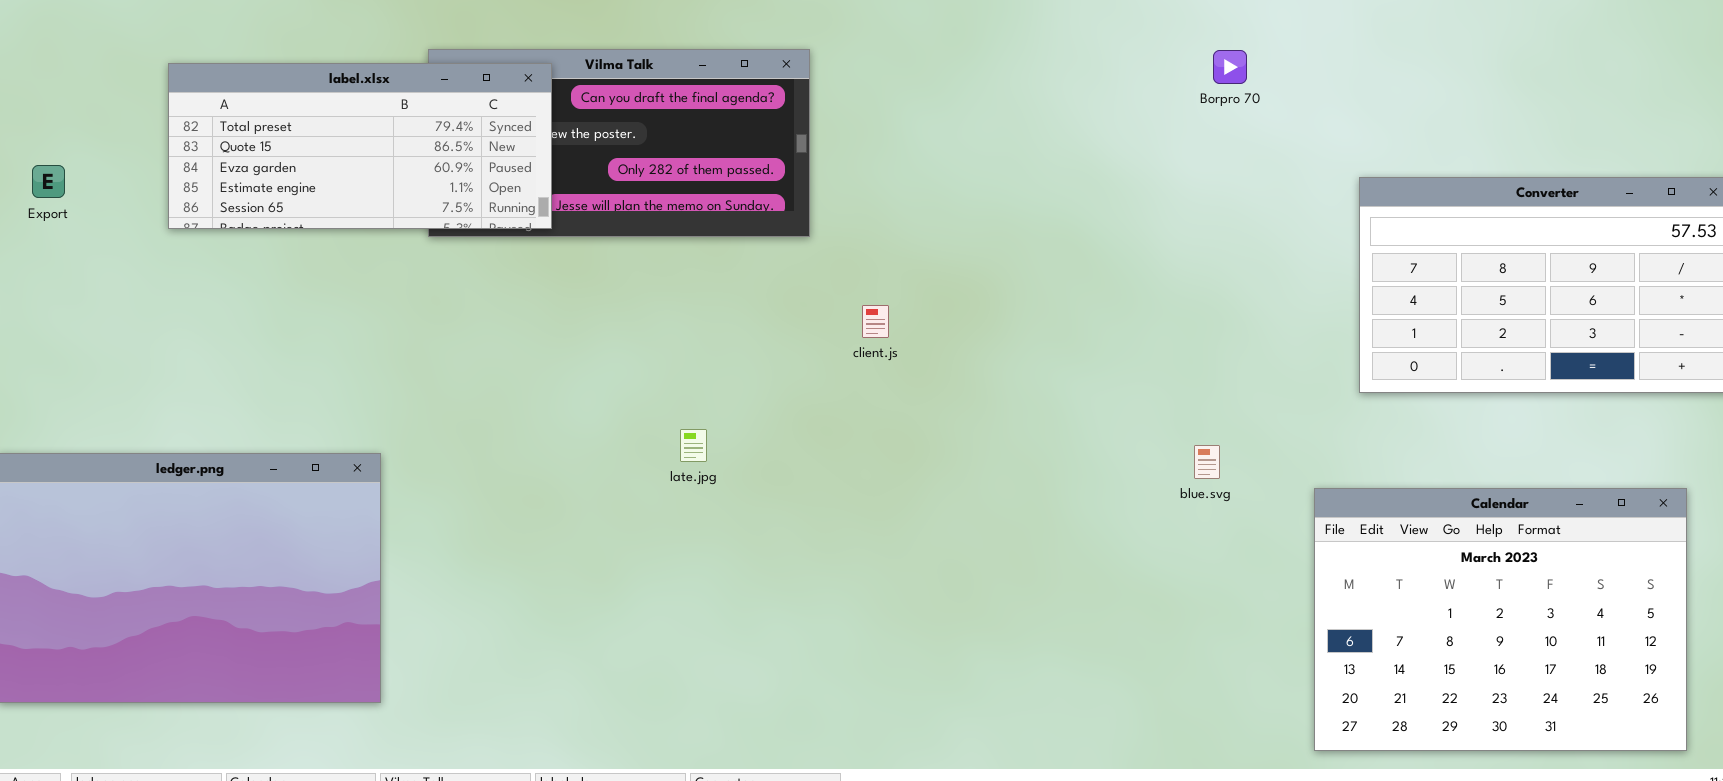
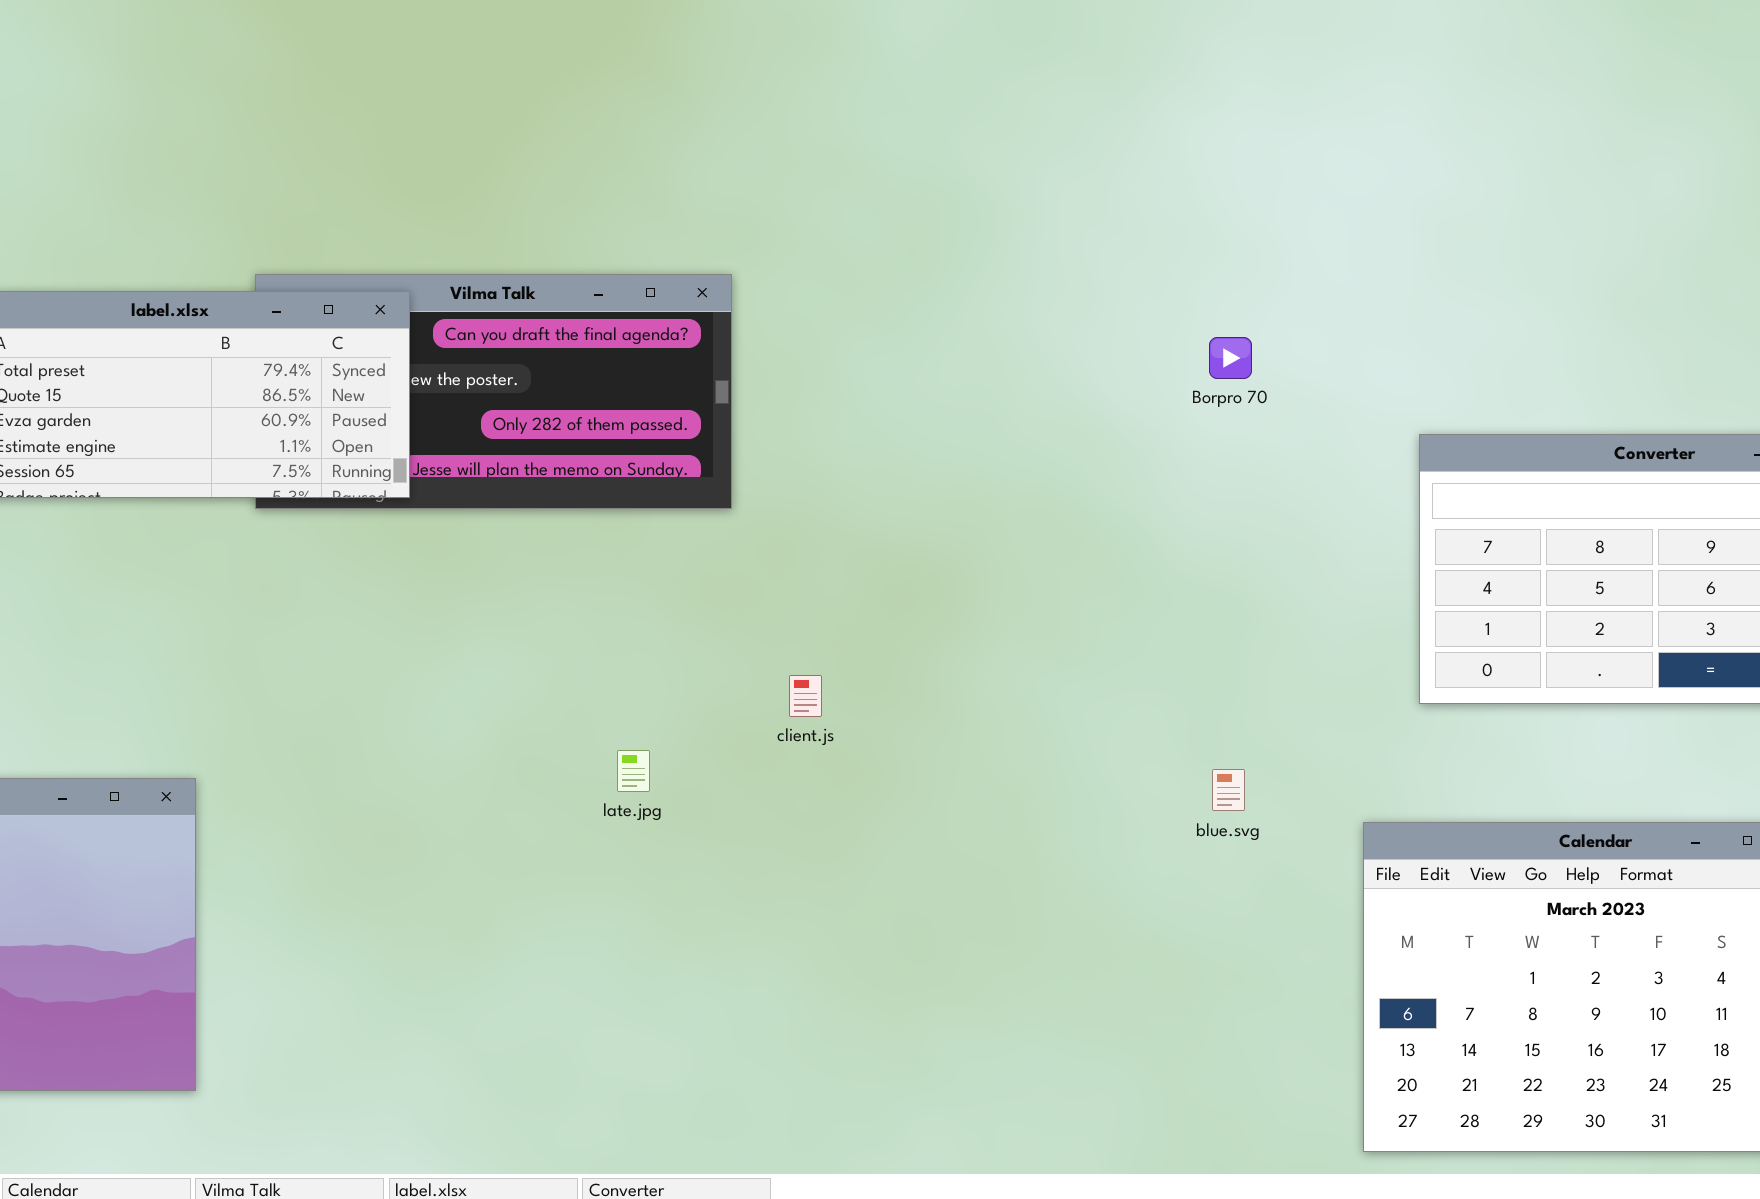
Borpro 70: [1213,50,1247,84] -> [1209,337,1252,379], moved
client.js: [862,305,889,338] -> [789,675,822,717], moved
late.jpg: [680,429,707,462] -> [617,750,650,792], moved

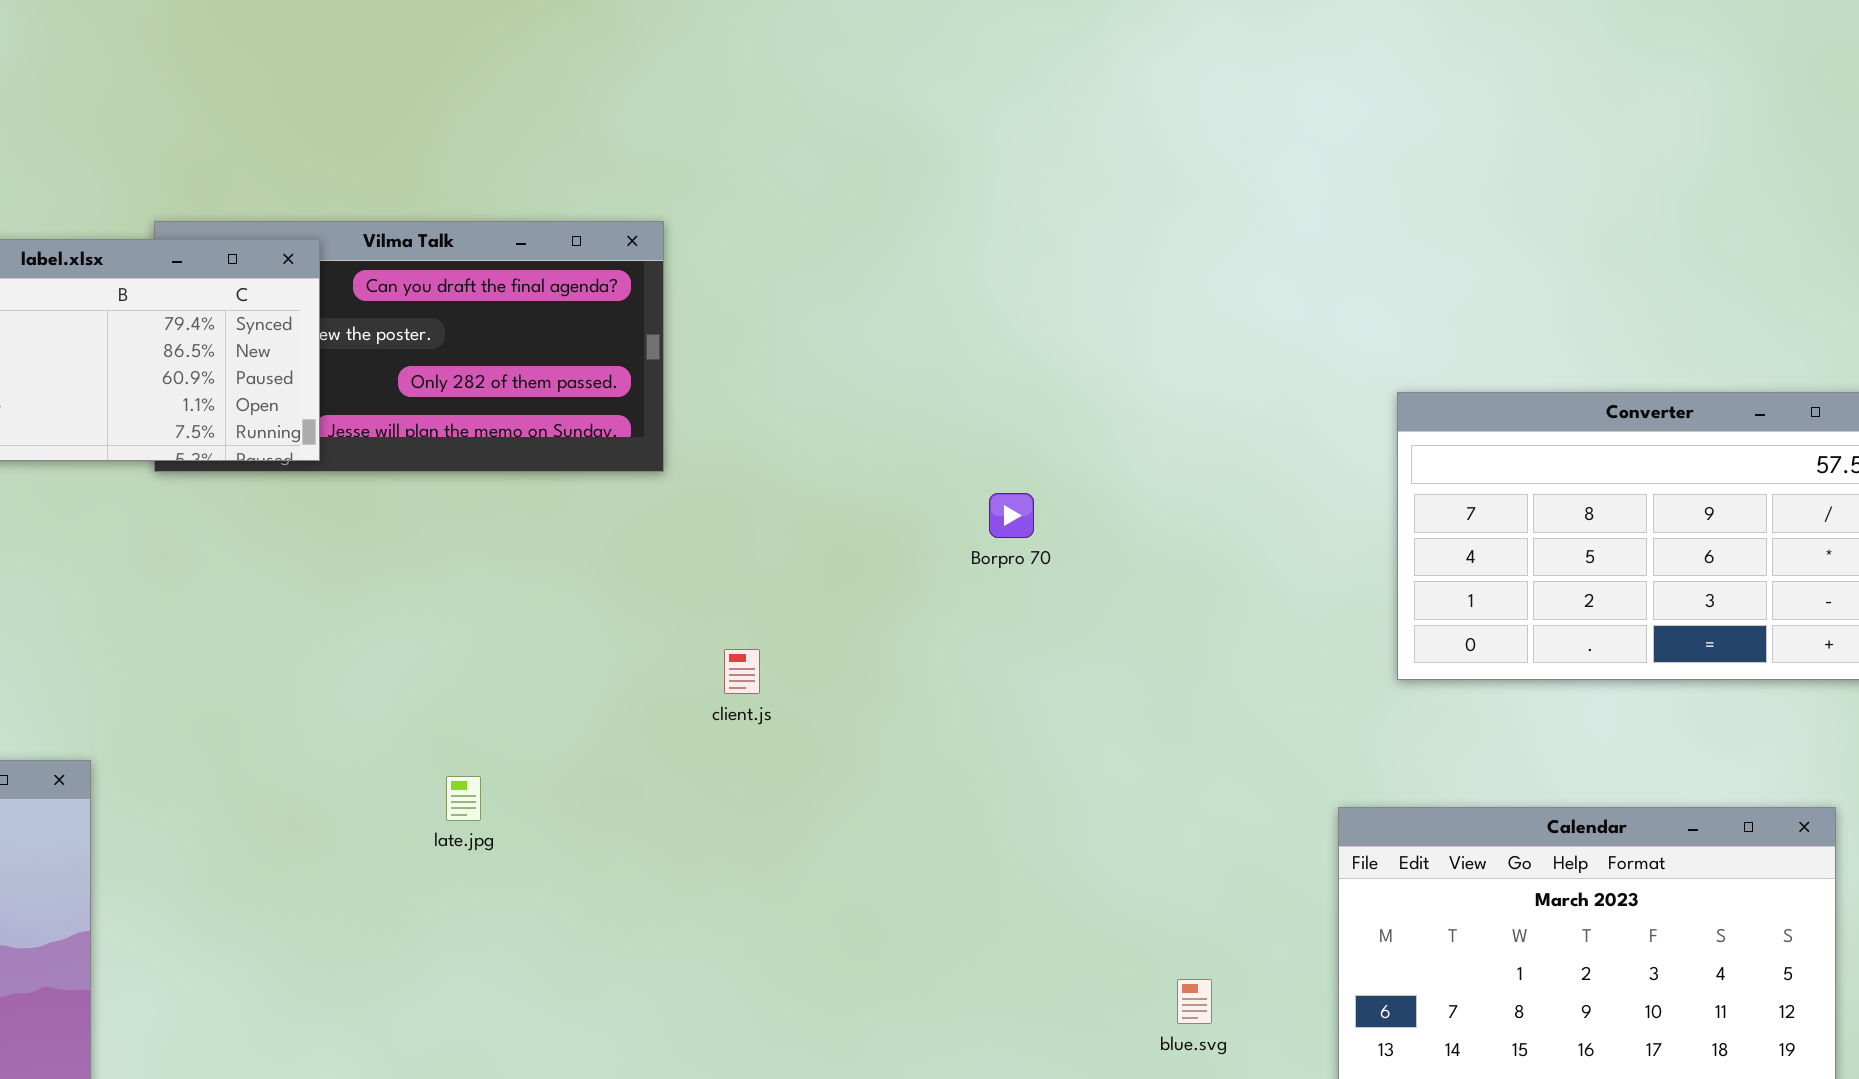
Borpro 70: [1209,337,1252,379] -> [989,493,1034,538], moved
late.jpg: [617,750,650,792] -> [446,776,481,821], moved
blue.svg: [1212,769,1245,811] -> [1177,979,1212,1024], moved

